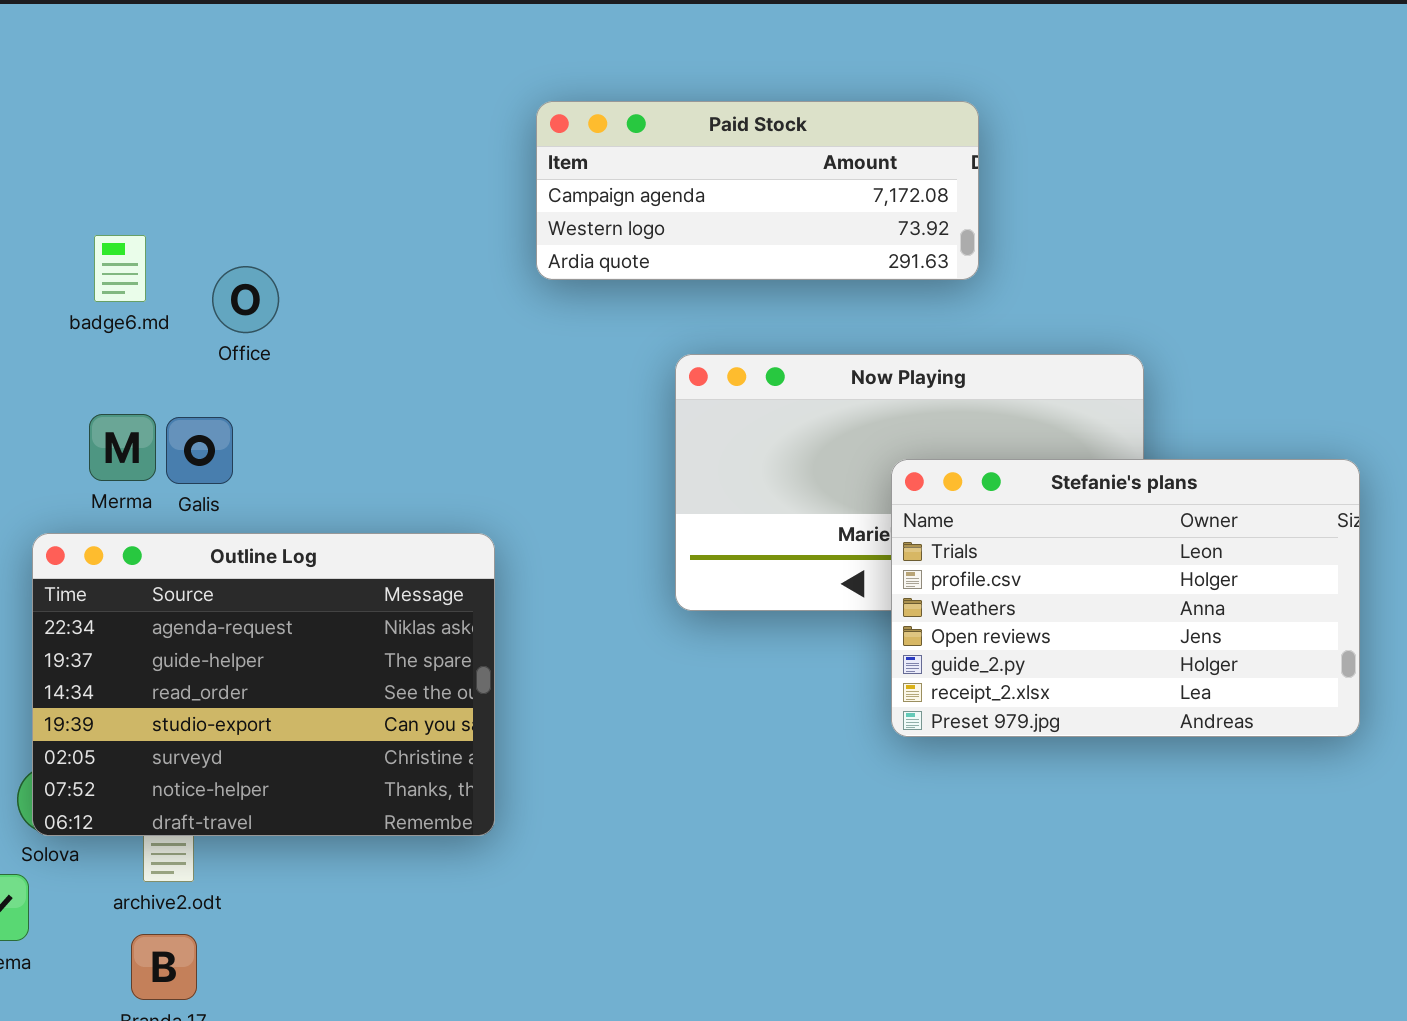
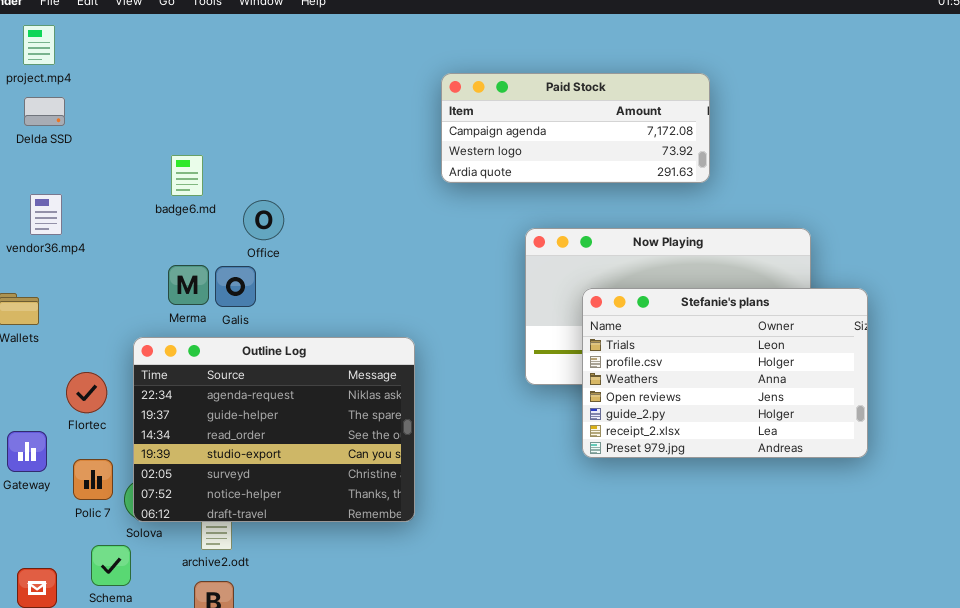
Office: [212,266,279,333] -> [243,200,284,240], moved
Stefanie's plans: [891,459,1360,737] -> [582,288,868,458], moved

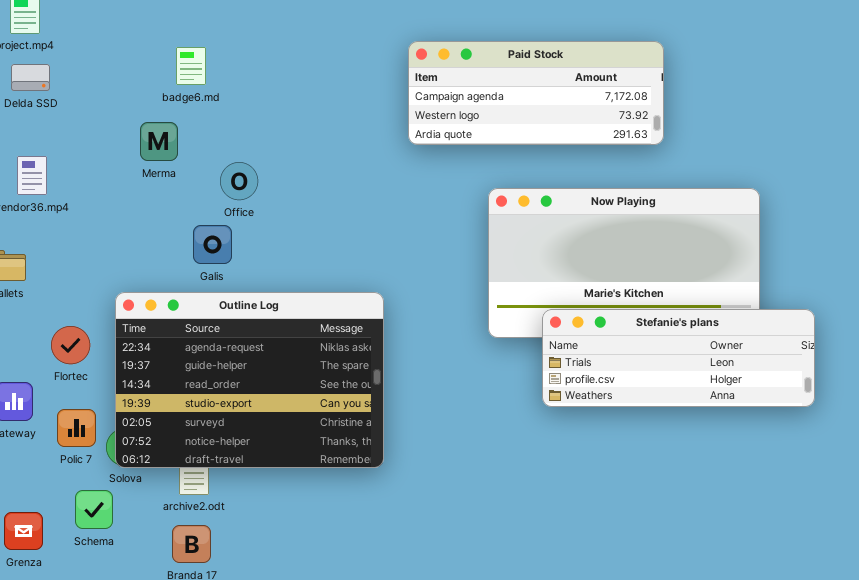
badge6.md: [171,155,203,196] -> [176,47,206,85], moved
Merma: [168,265,209,305] -> [140,122,178,161], moved
Stefanie's plans: [582,288,868,458] -> [542,309,815,407], resized

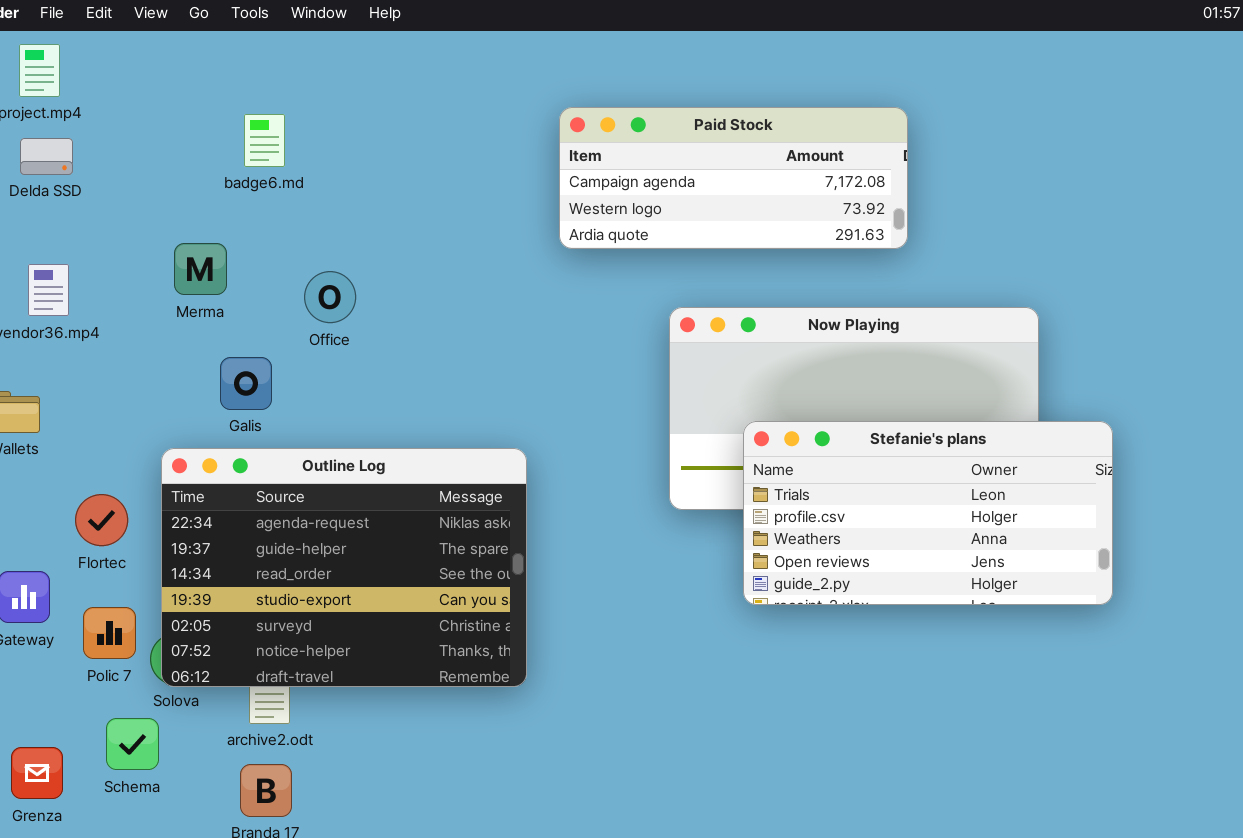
Merma: [140,122,178,161] -> [174,243,227,295], moved
Galis: [193,225,232,264] -> [220,357,272,410], moved
Stefanie's plans: [542,309,815,407] -> [743,421,1113,605], resized

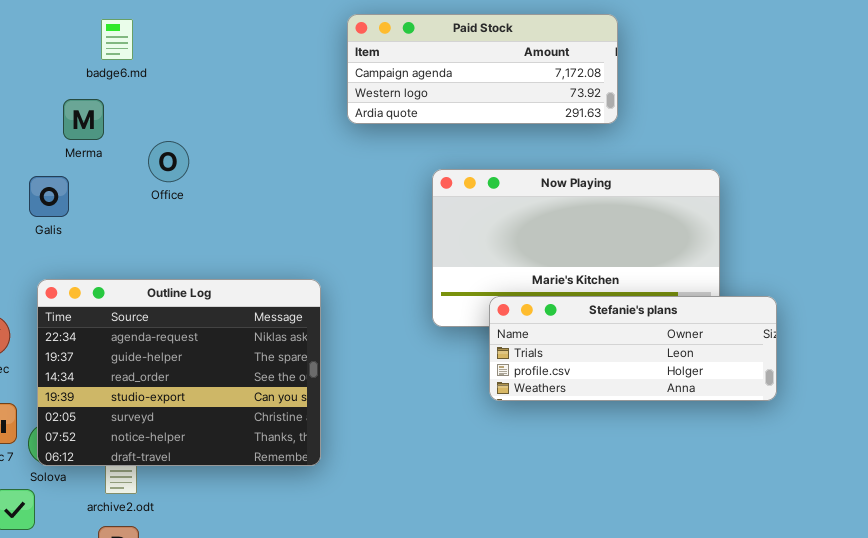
Merma: [174,243,227,295] -> [63,99,104,140], moved
Galis: [220,357,272,410] -> [29,176,69,217], moved
Stefanie's plans: [743,421,1113,605] -> [489,296,777,401], resized

